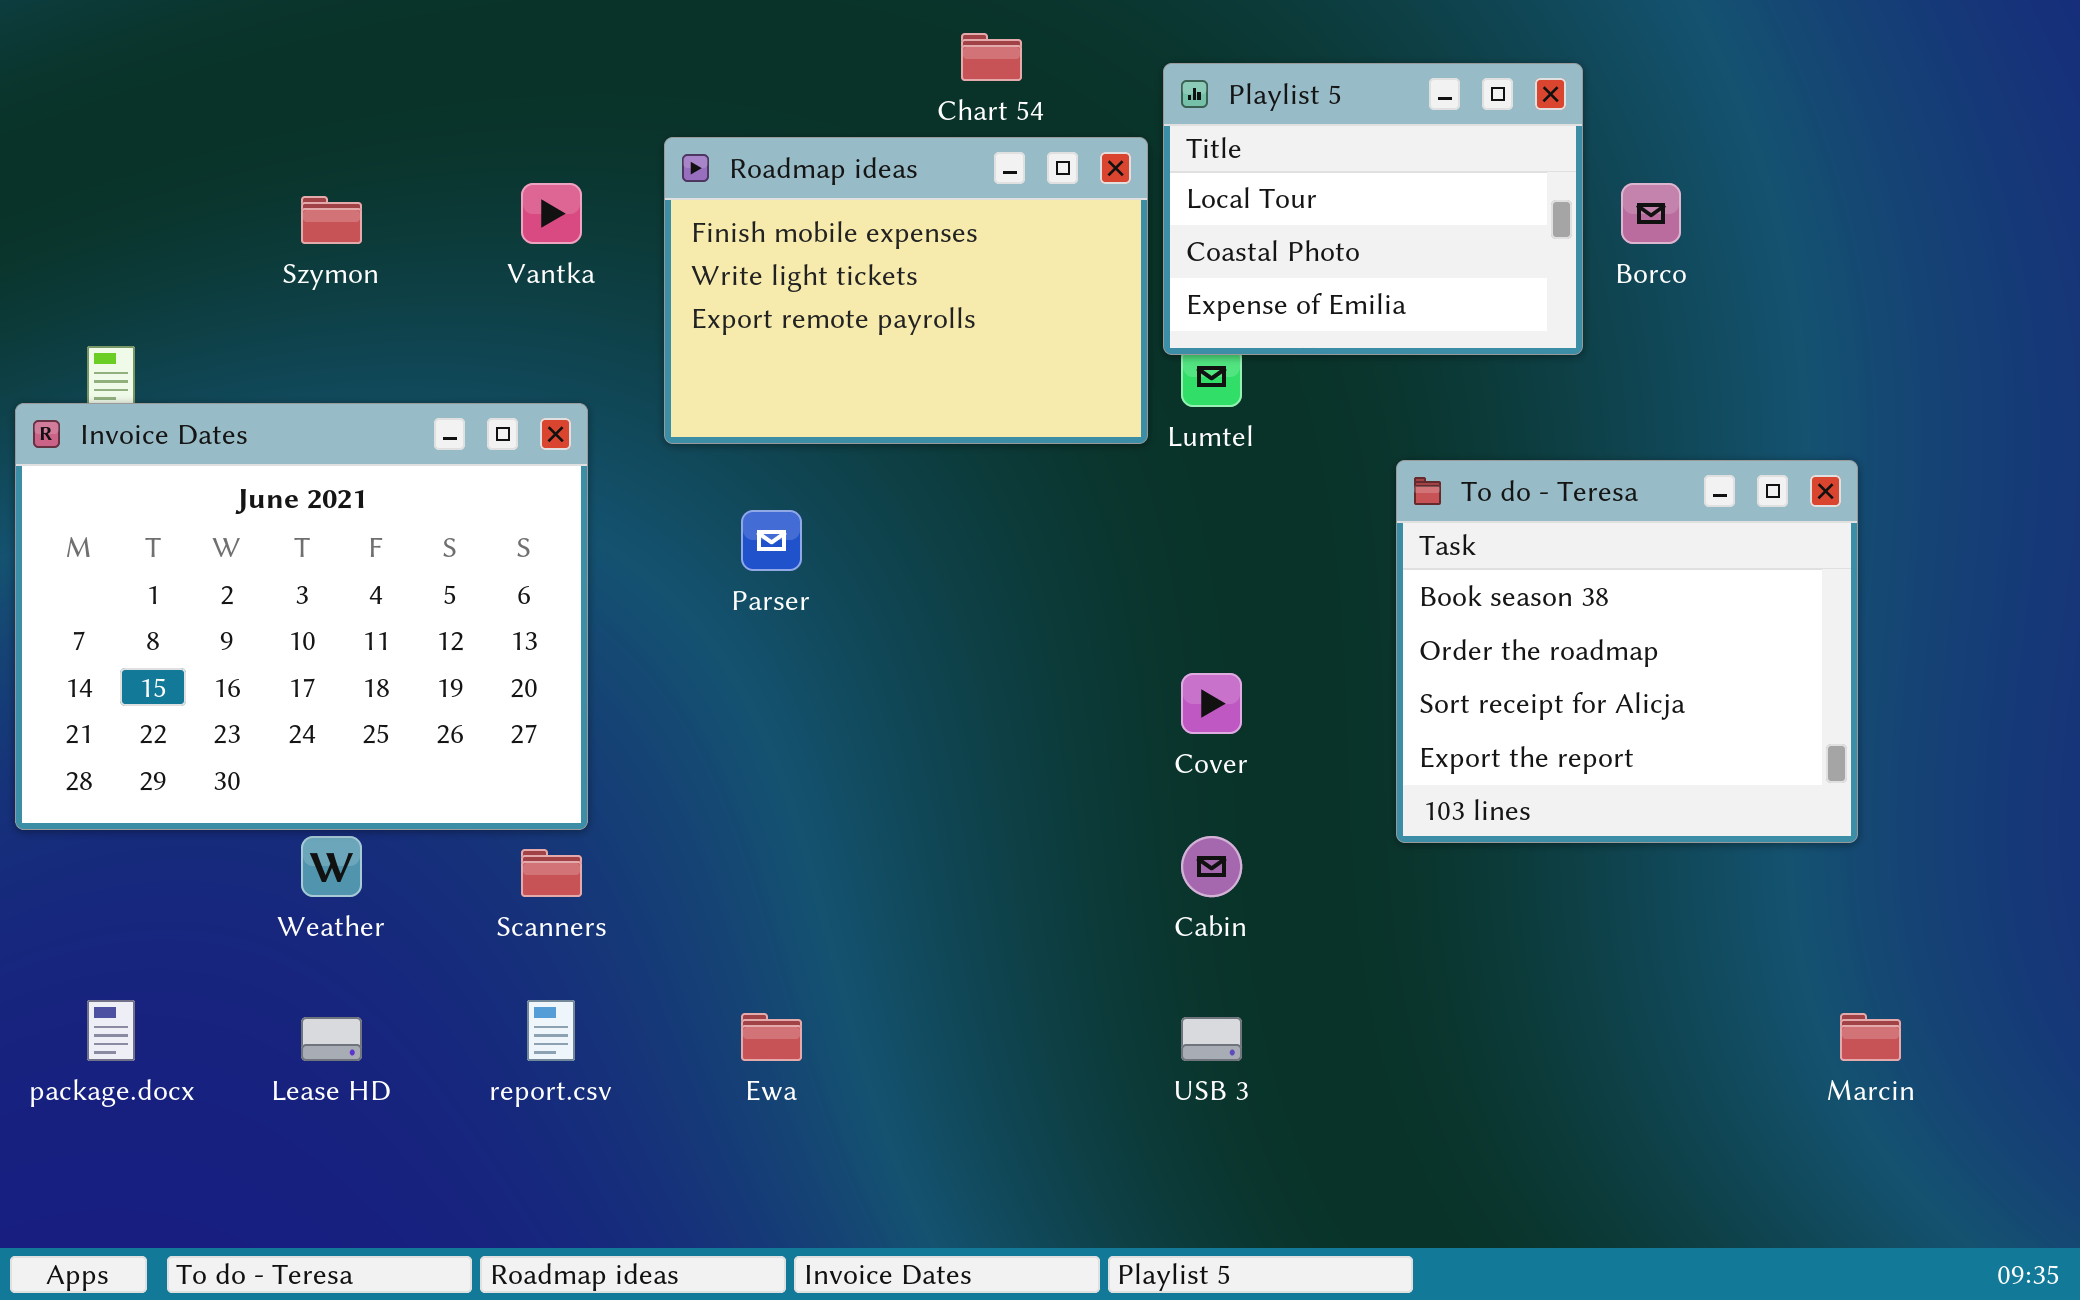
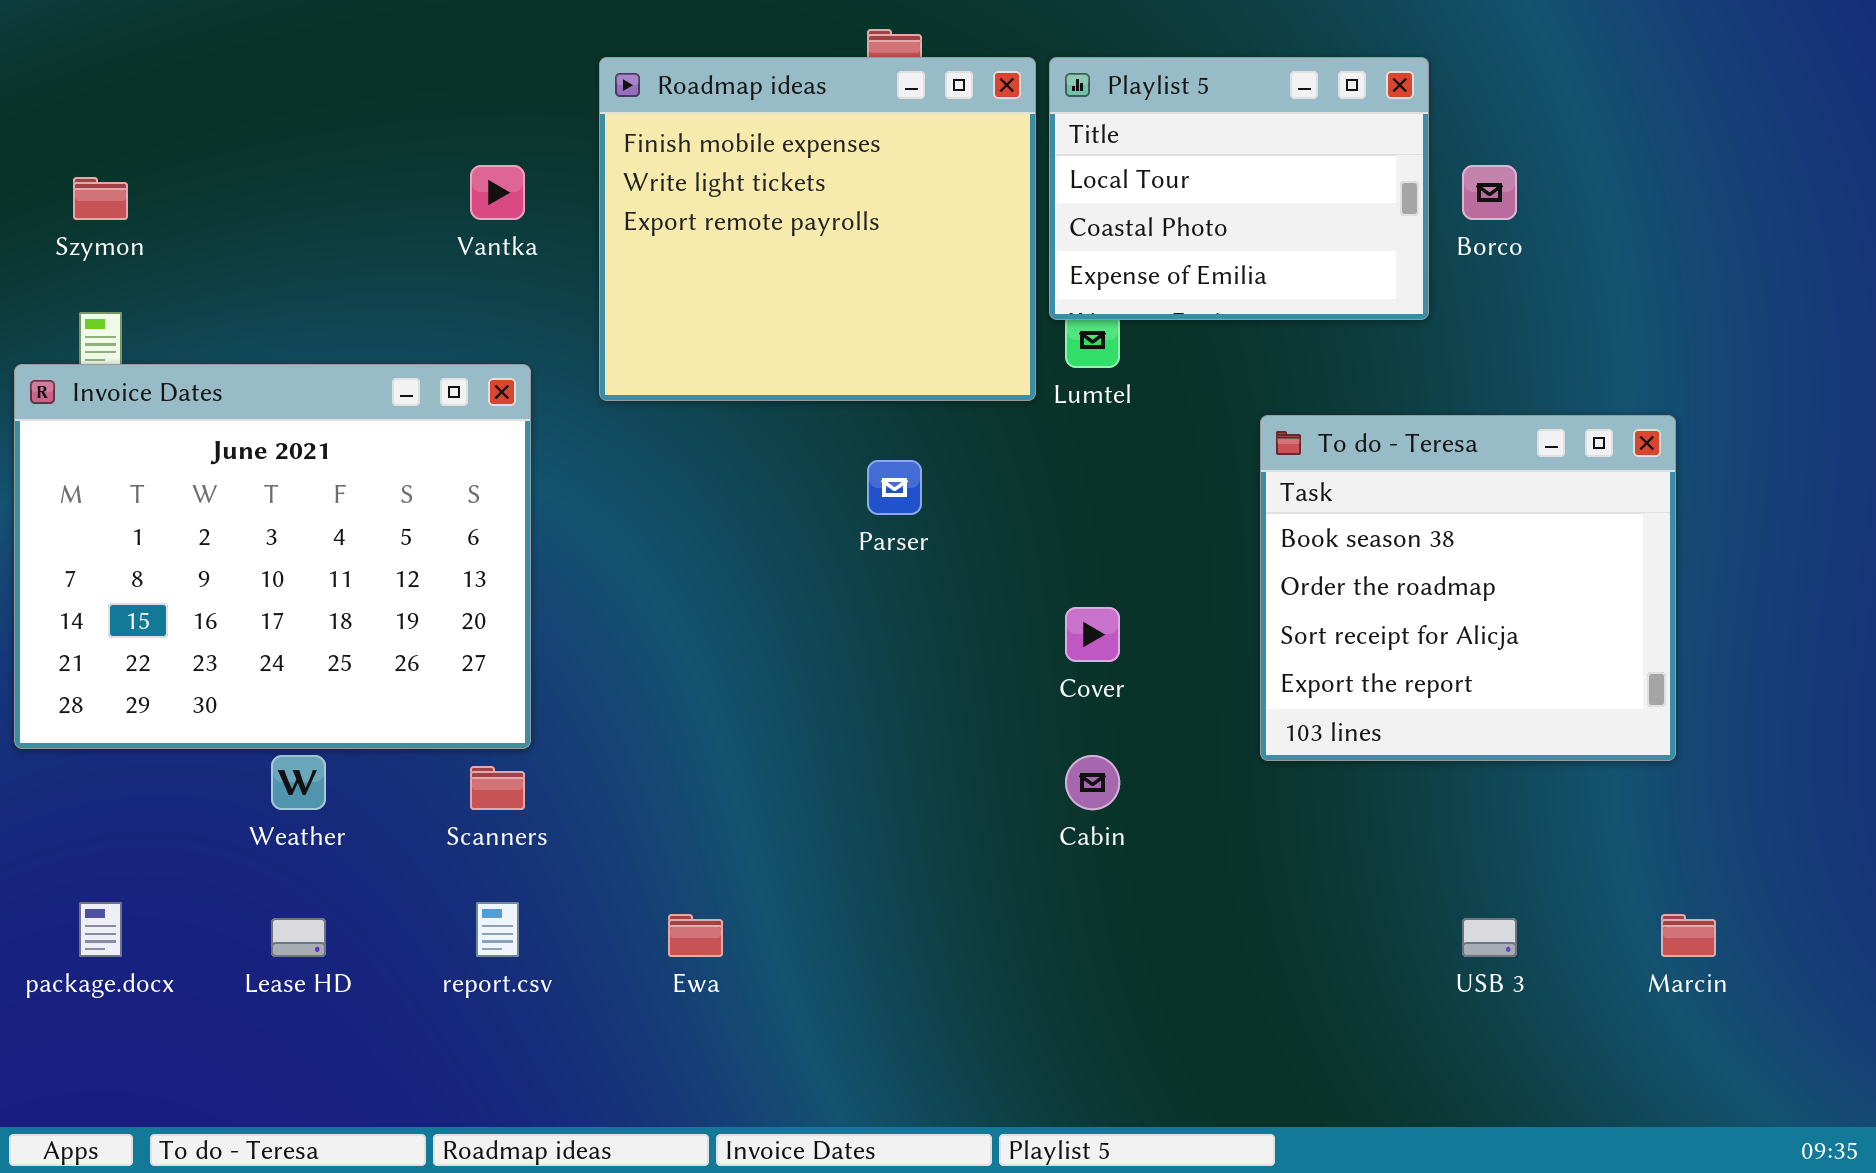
Roadmap ideas: [664,137,1148,444] -> [599,57,1036,401], resized
Szymon: [301,196,362,244] -> [73,177,128,220], moved
Parser: [741,510,802,571] -> [867,460,922,515], moved
USB 3: [1181,1017,1242,1061] -> [1462,918,1517,957], moved

